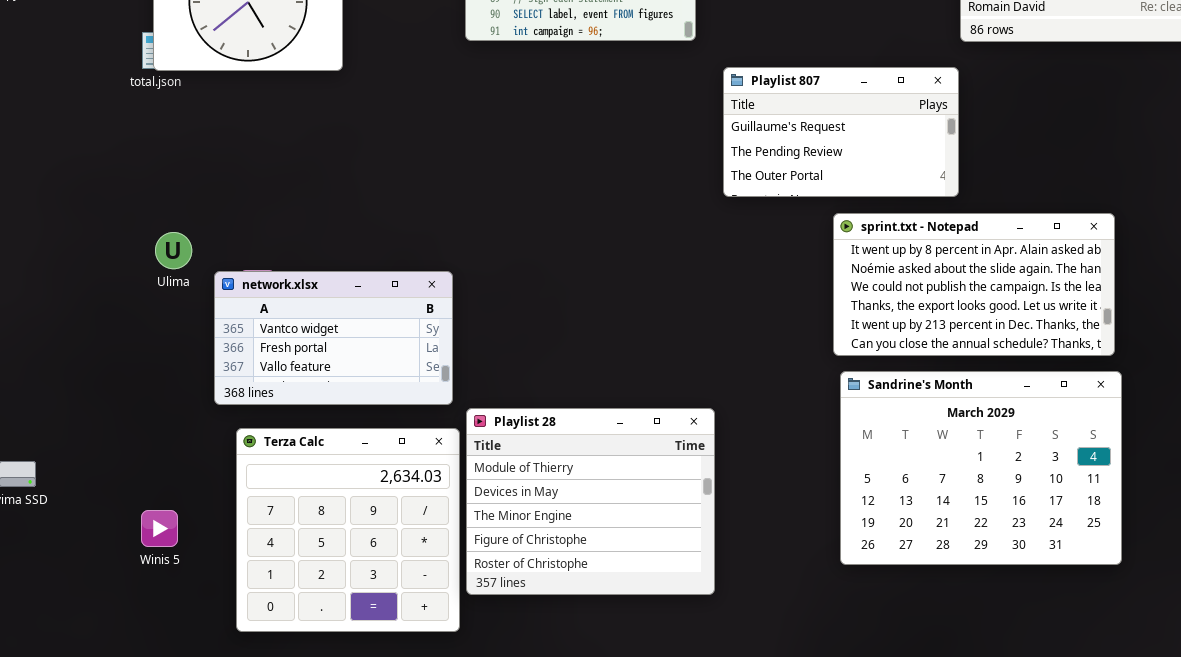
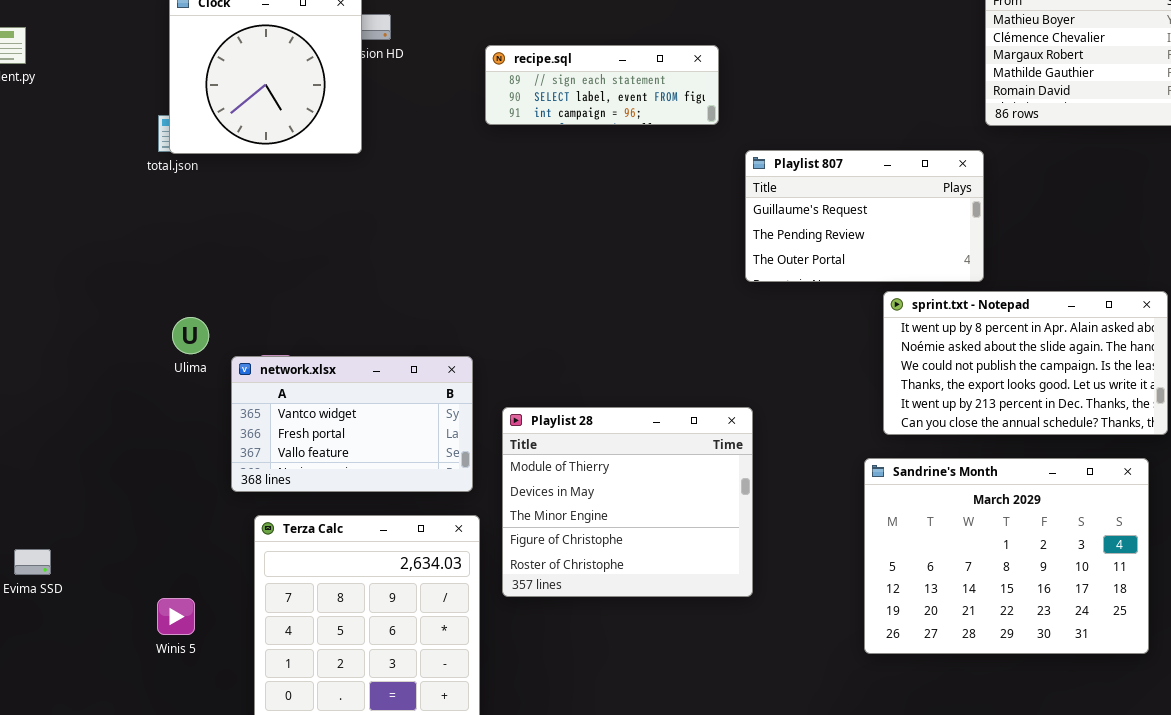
sprint.txt - Notepad: [833,213,1115,356] -> [883,291,1168,435], moved
Playlist 28: [466,408,715,595] -> [502,407,753,597], moved

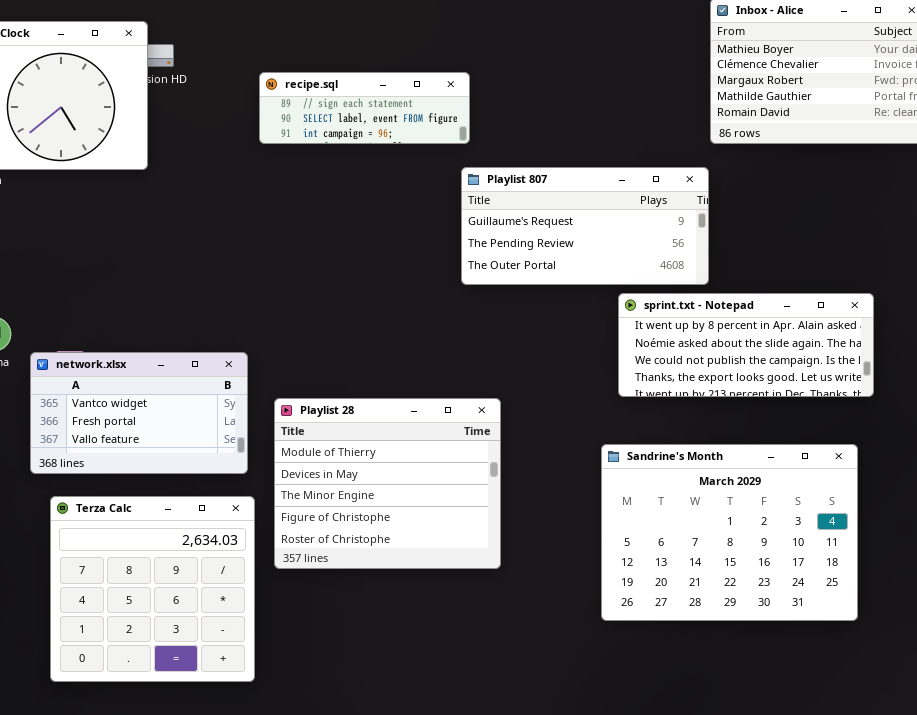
Playlist 807: [745,150,984,282] -> [461,167,709,285], resized
sprint.txt - Notepad: [883,291,1168,435] -> [618,293,874,397], resized

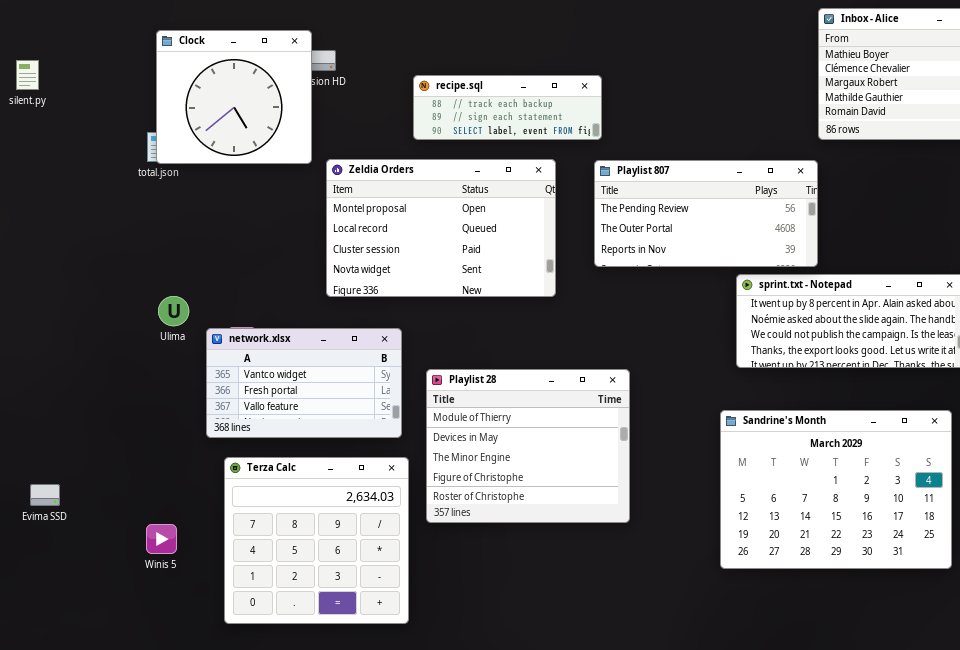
recipe.sql: [259,72,470,144] -> [413,75,602,140], scrolled up 1 row
Zeldia Orders: none -> [326,159,556,297], opened
Playlist 807: [461,167,709,285] -> [594,160,818,267], scrolled down 1 row

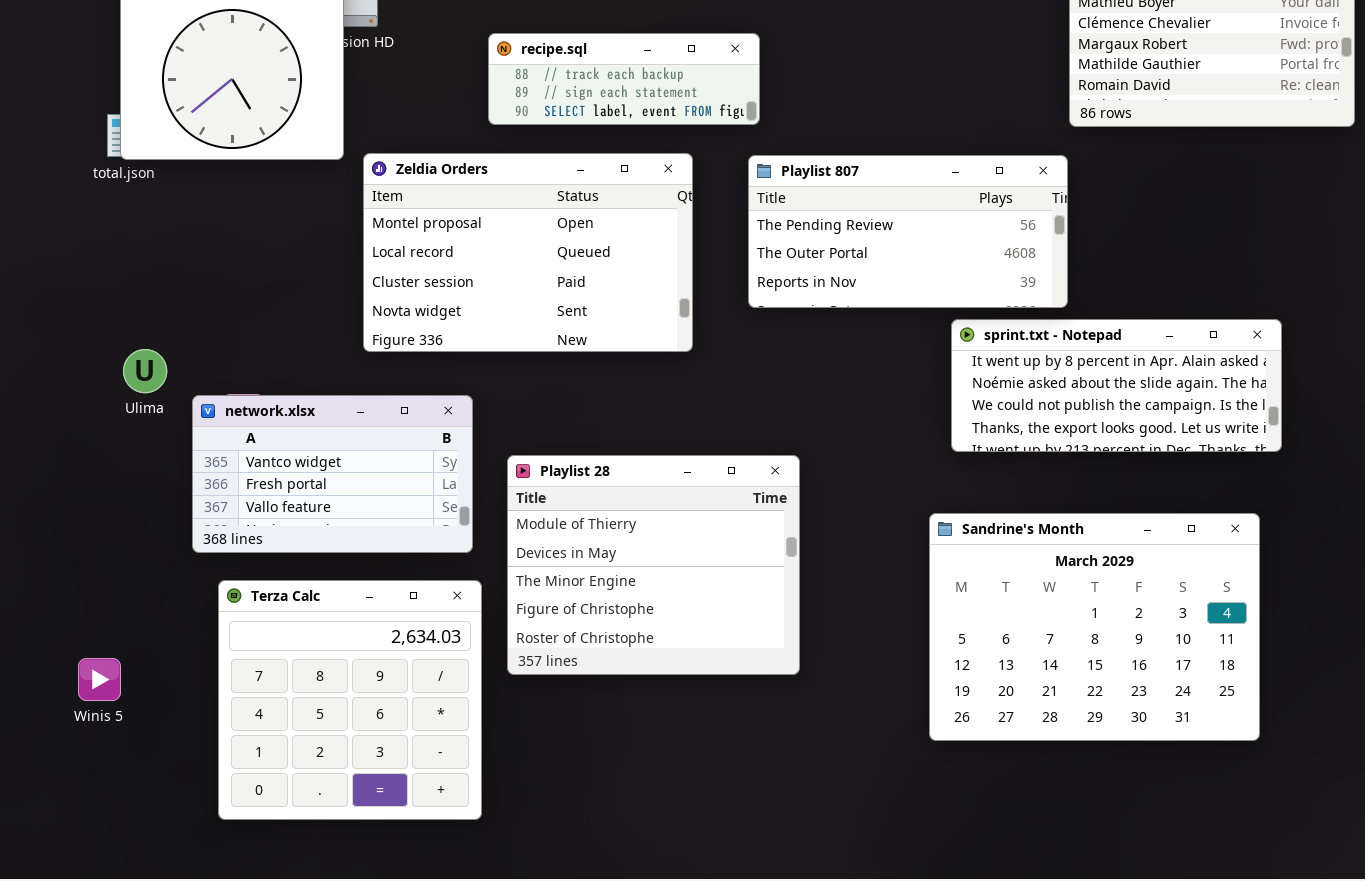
Winis 5: [146,524,177,554] -> [78,658,121,701], moved

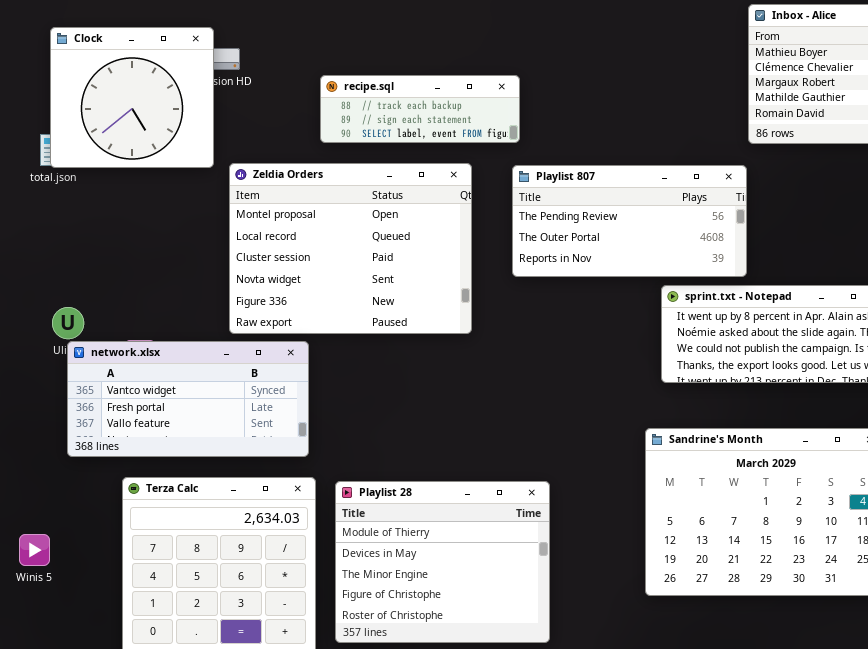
Zeldia Orders: [363,153,693,352] -> [229,163,472,334], resized
network.xlsx: [192,395,473,553] -> [67,341,309,457], resized
Playlist 28: [507,455,800,675] -> [335,481,550,643], moved

